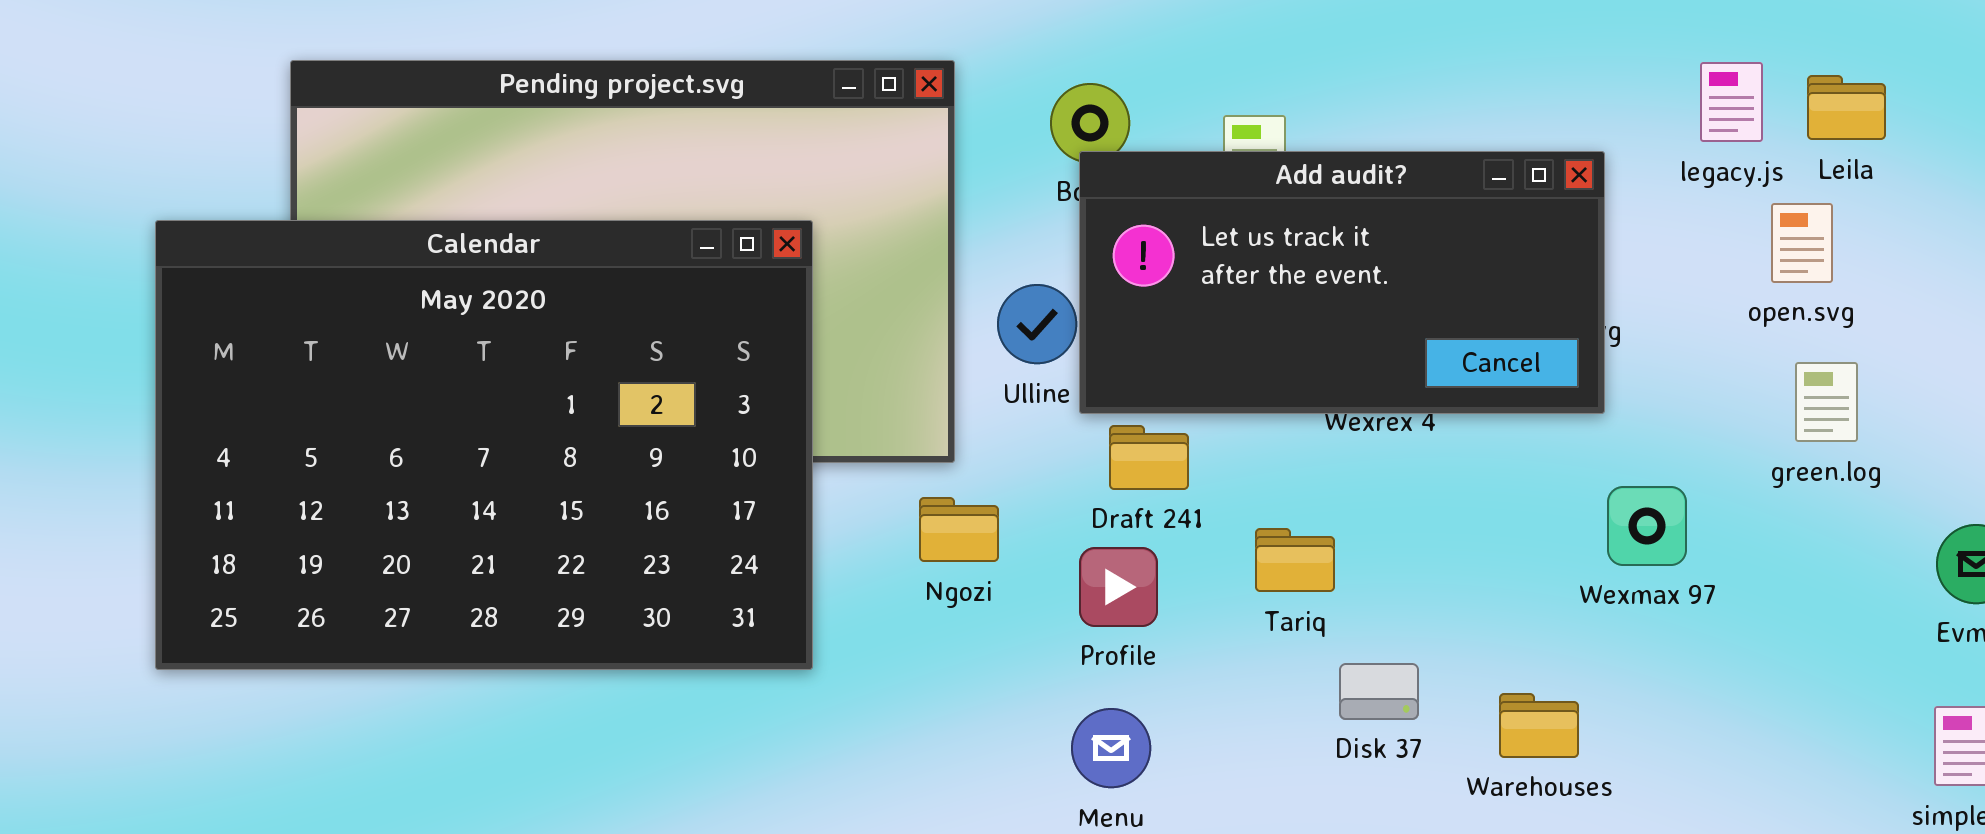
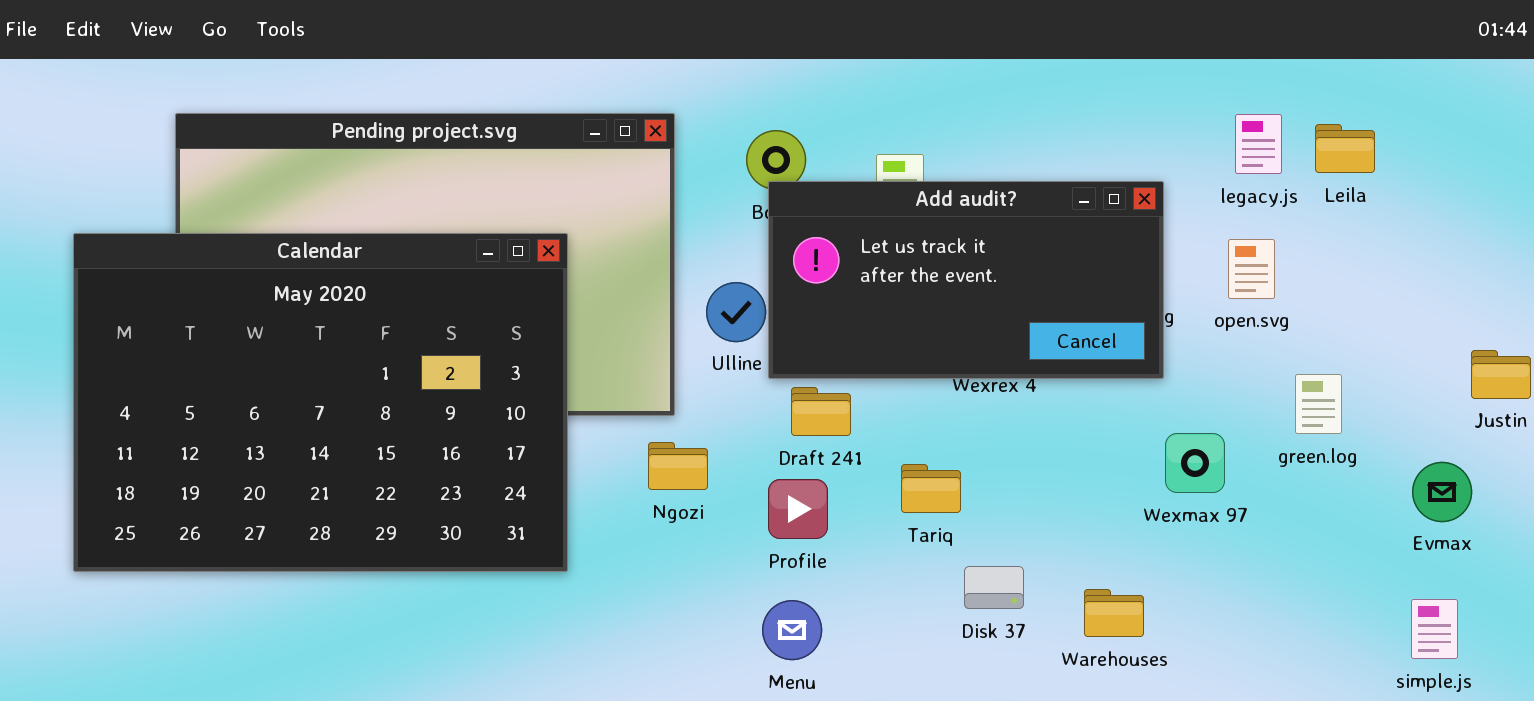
open.svg: [1771,203,1833,283] -> [1228,239,1275,299], moved
green.log: [1795,362,1858,442] -> [1295,374,1342,434], moved

